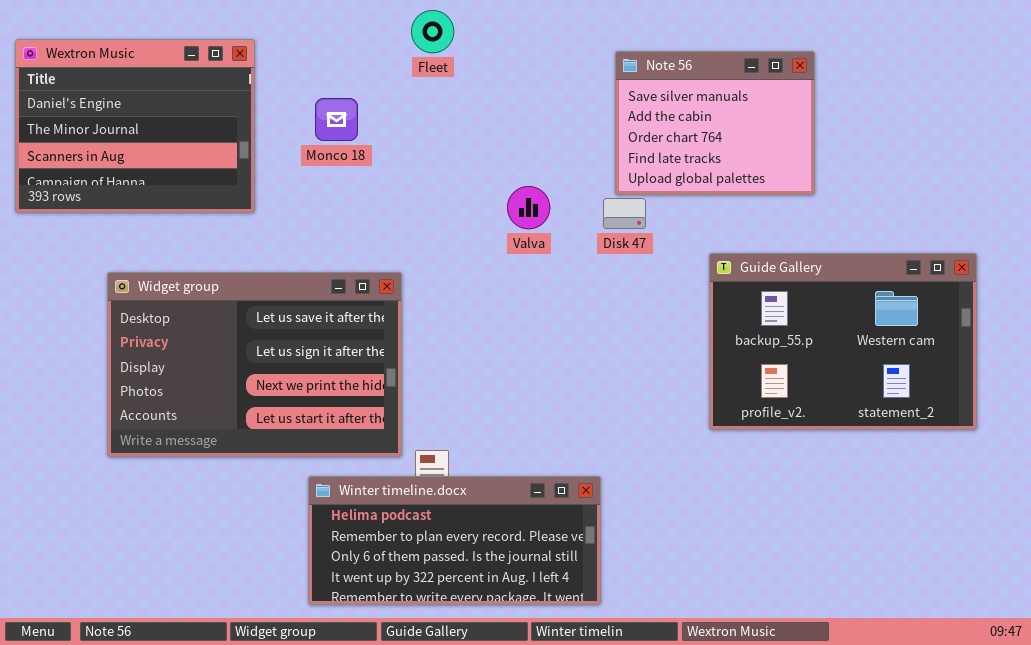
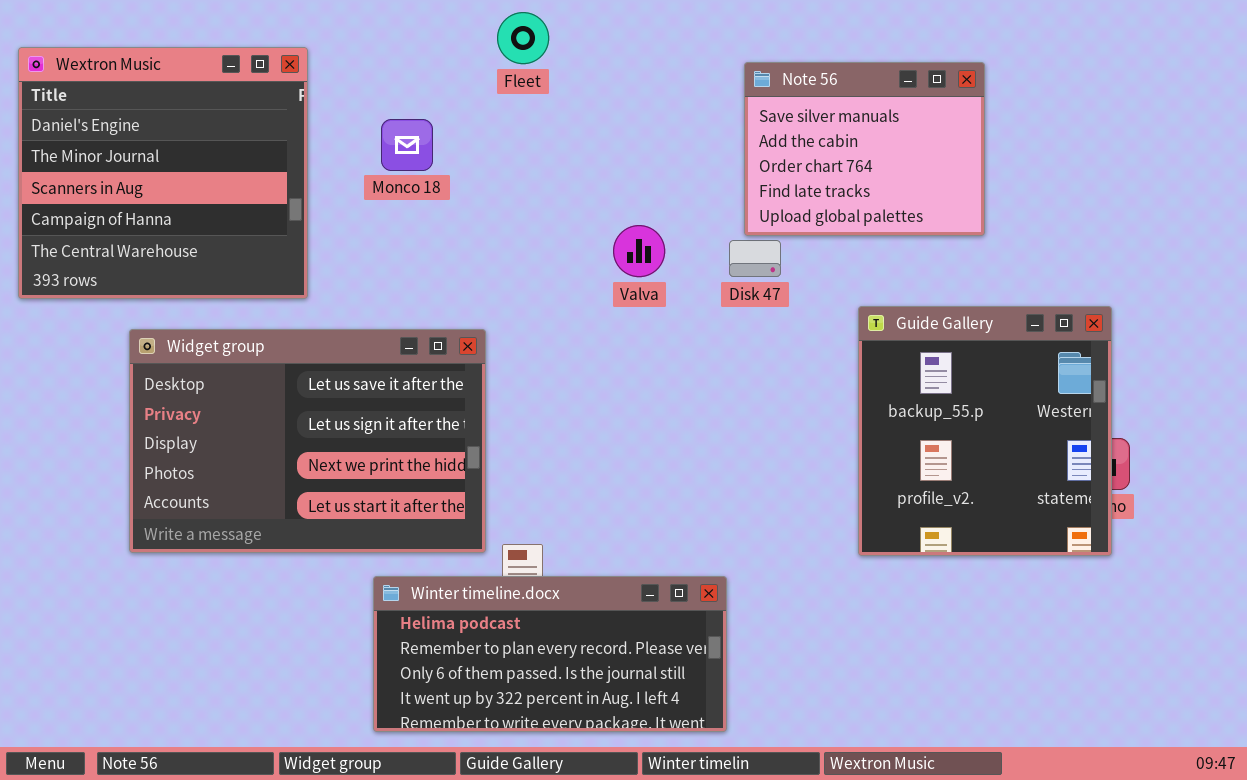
Wextron Music: [15,39,255,213] -> [18,47,308,299], resized
Guide Gallery: [709,253,977,430] -> [858,306,1112,556], resized

